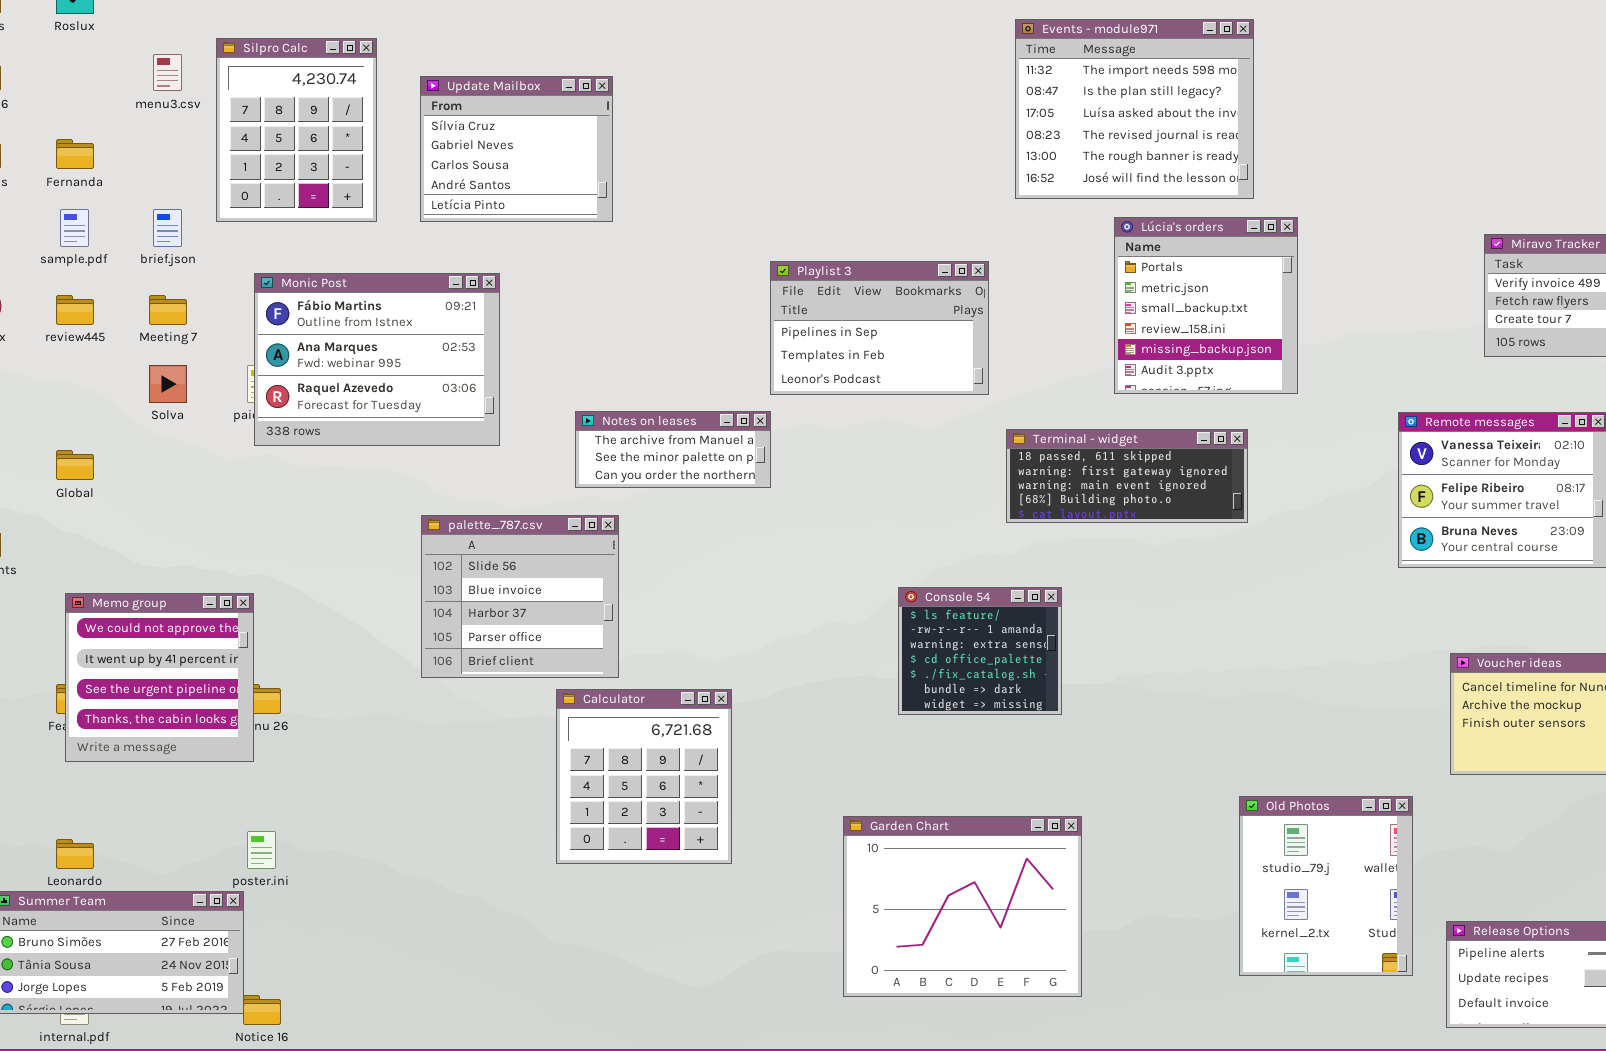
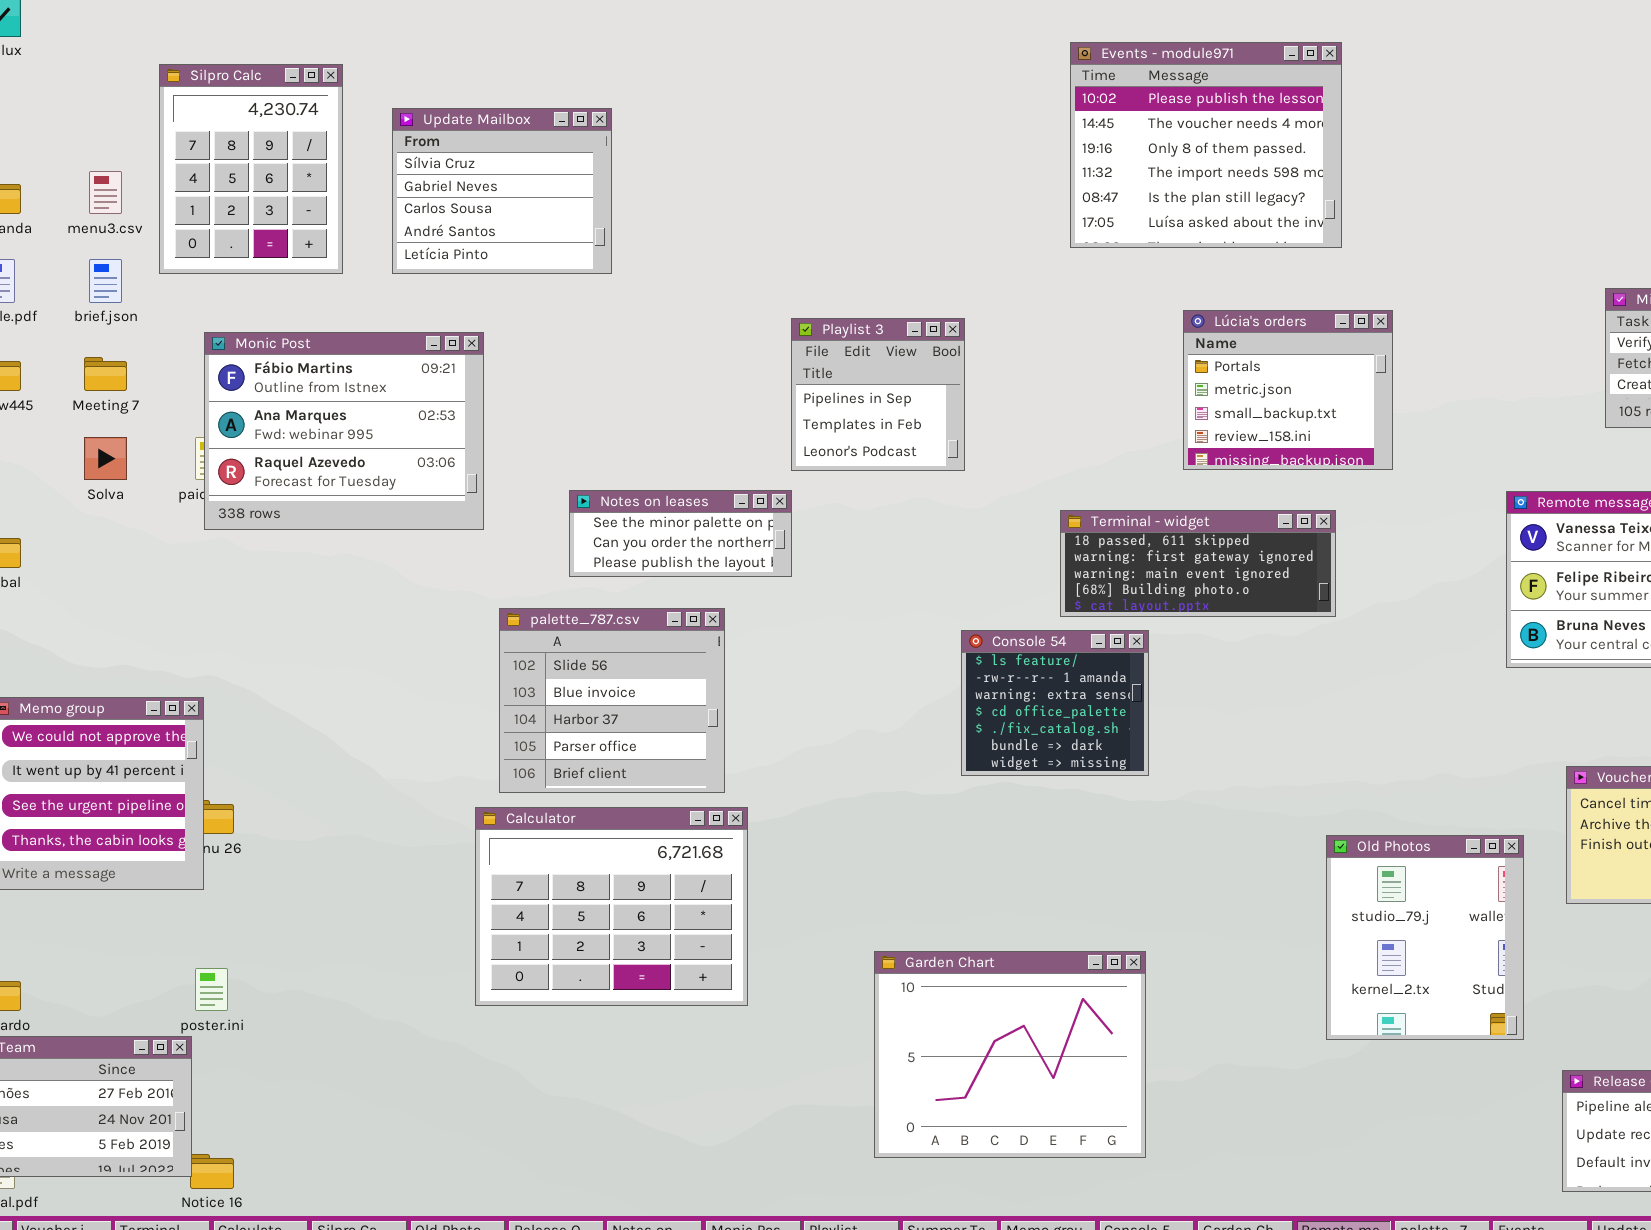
Events - module971: [1015,19,1254,199] -> [1070,42,1342,248], scrolled up 3 rows
menu3.csv: [153,54,182,91] -> [89,171,122,214], moved
Lúcia's orders: [1114,217,1298,394] -> [1183,310,1393,470], resized
Playlist 3: [770,261,989,395] -> [791,318,965,471], resized
Notes on leases: [575,411,771,488] -> [569,490,792,577], scrolled down 1 row
palette_787.csv: [421,515,619,678] -> [499,608,725,793], moved
Console 54: [898,587,1062,715] -> [961,630,1149,776], moved
Calculator: [556,689,732,864] -> [475,807,748,1006], resized
Old Photos: [1239,796,1413,976] -> [1326,835,1524,1040], moved

